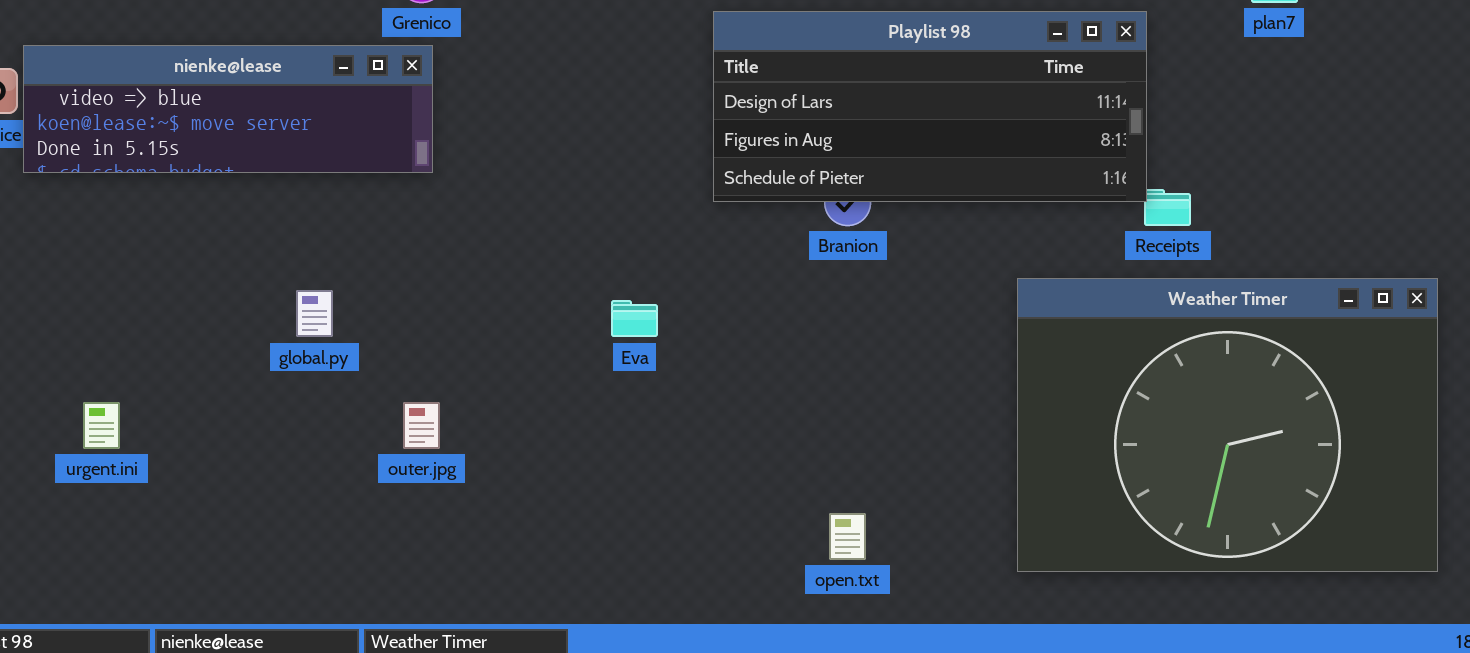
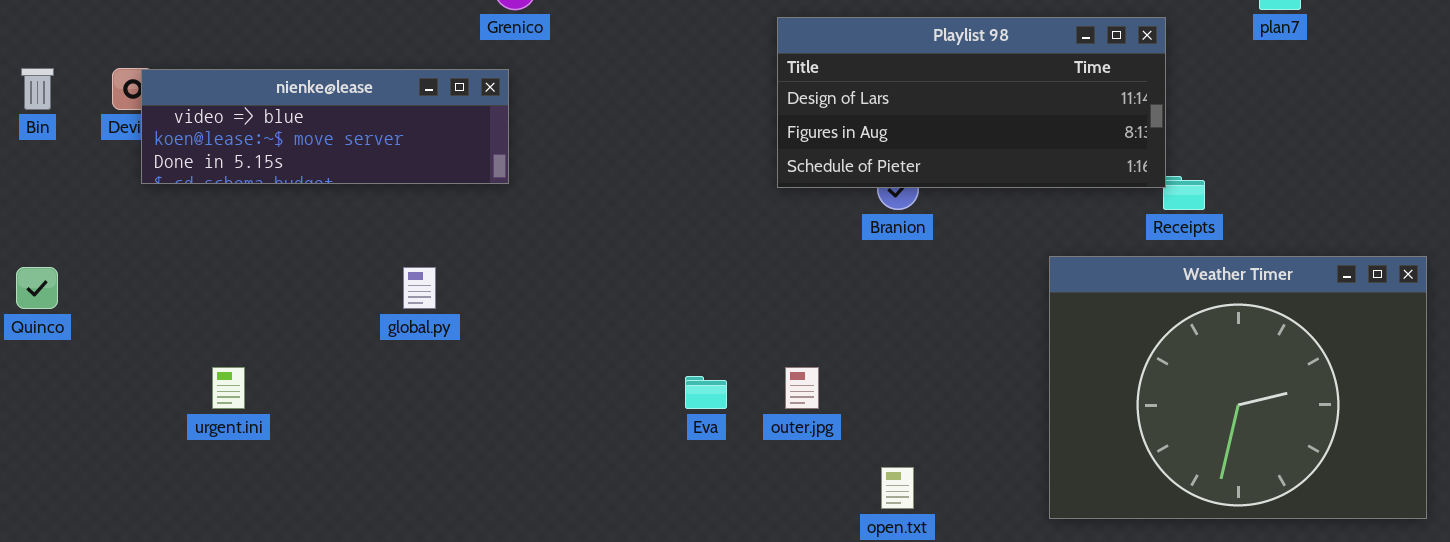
nienke@lease: [23,45,433,173] -> [141,69,509,184], moved
Eva: [611,300,658,337] -> [685,376,727,409], moved
outer.jpg: [403,402,440,449] -> [785,367,819,409], moved

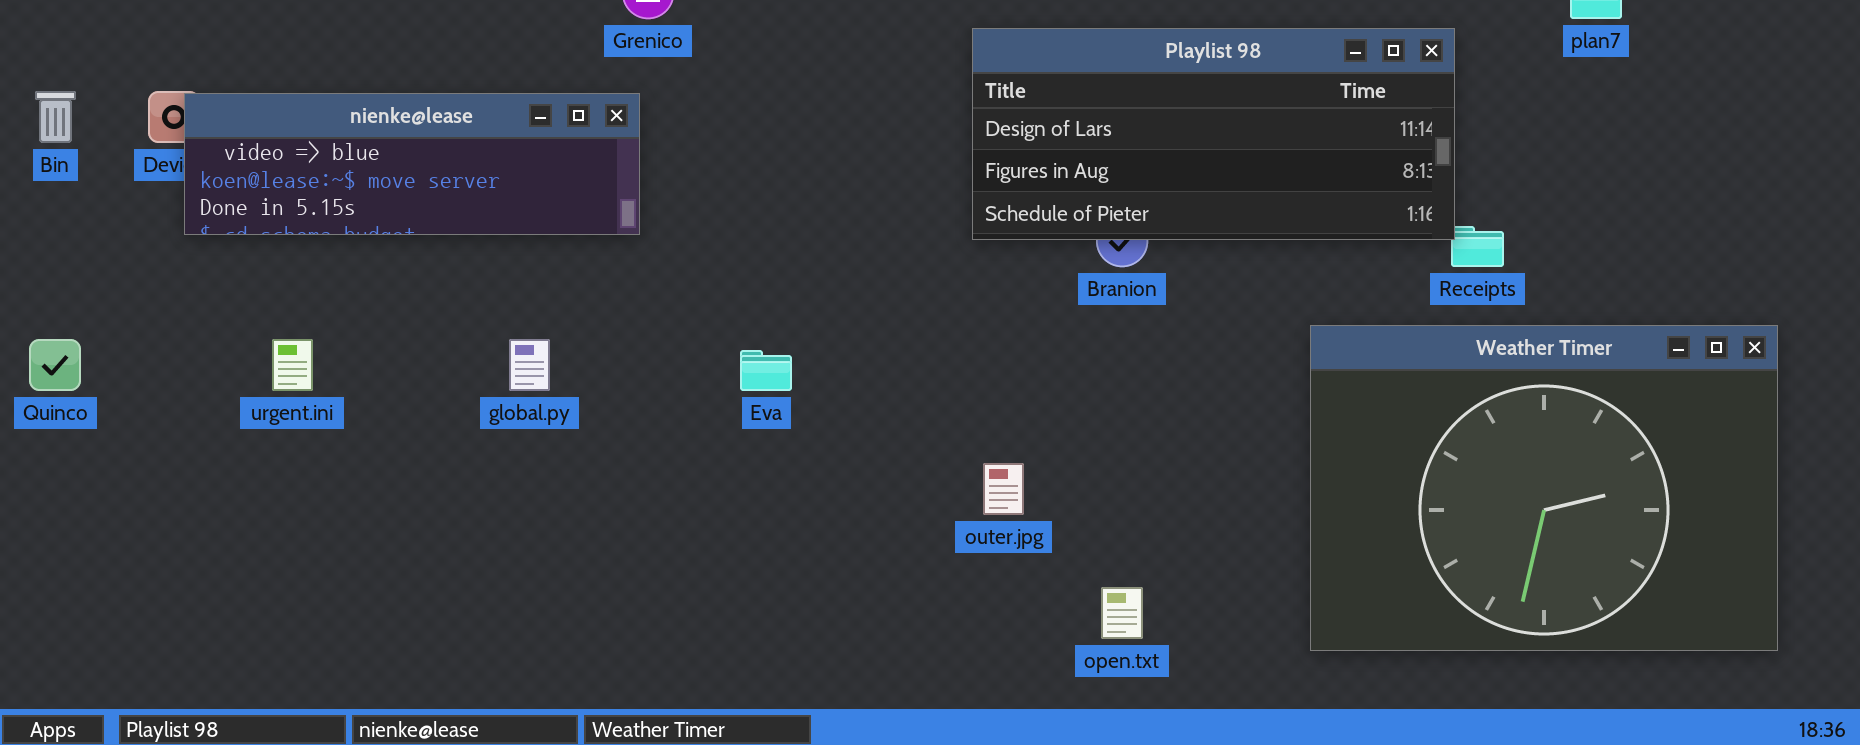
urgent.ini: [212,367,245,409] -> [272,339,313,391], moved
Eva: [685,376,727,409] -> [740,350,792,391], moved

